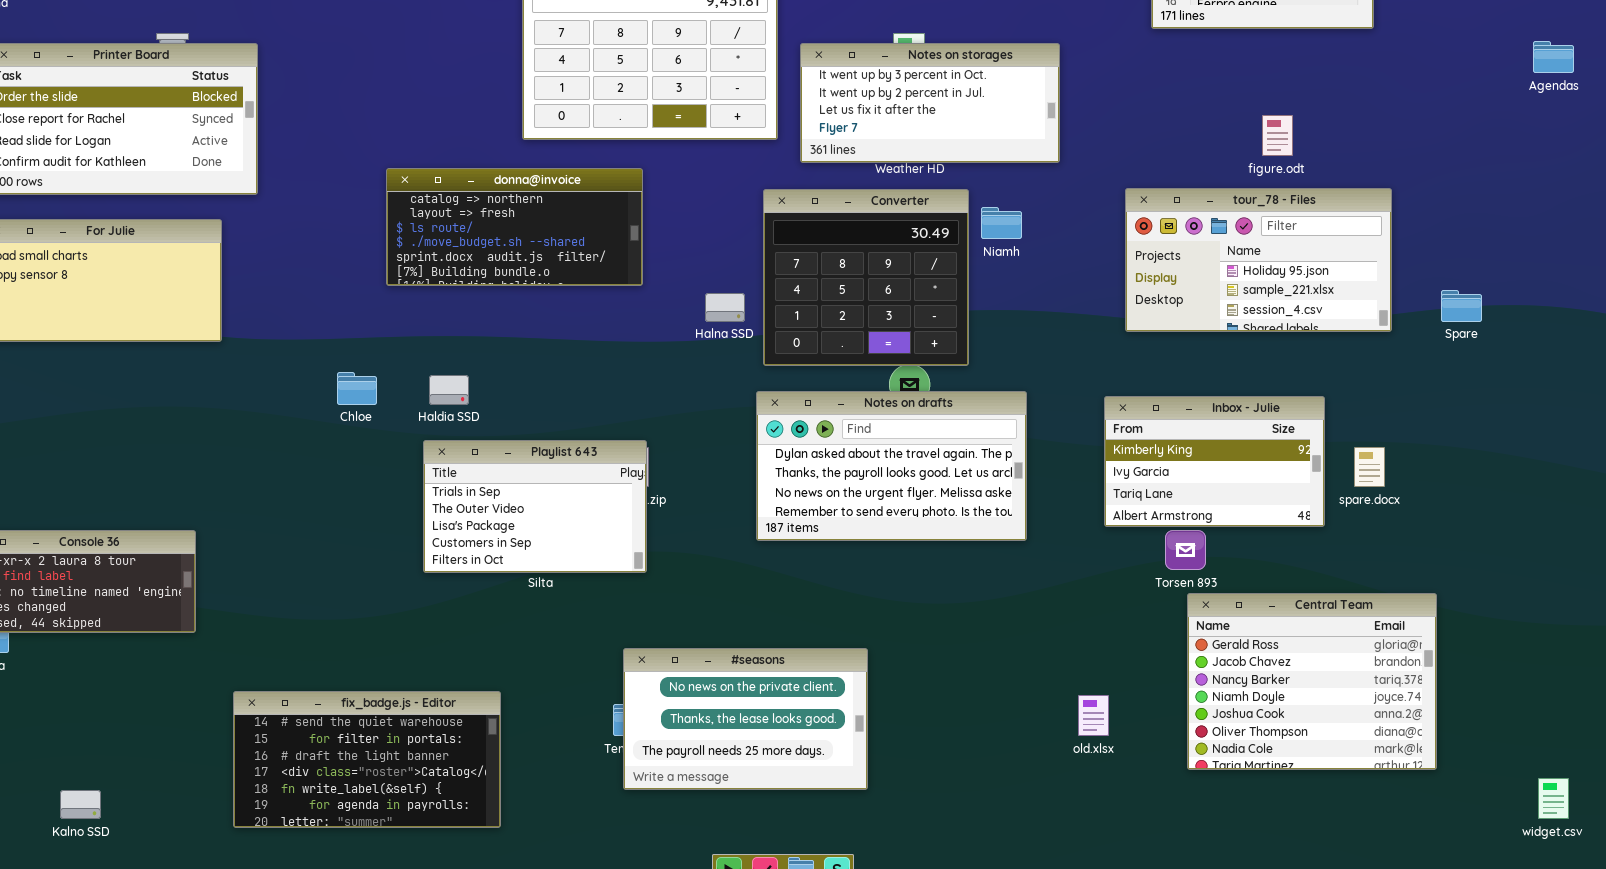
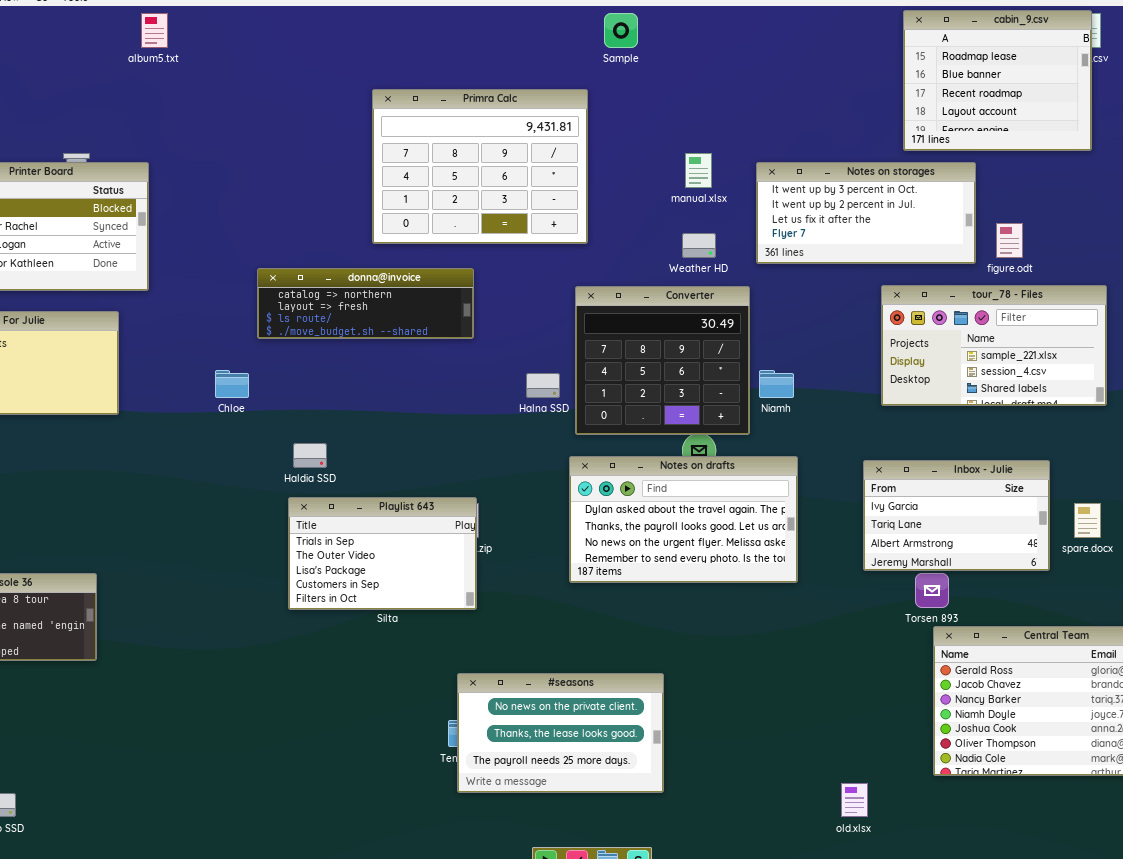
Notes on storages: [800,43,1060,163] -> [756,162,976,264], moved
donna@invoice: [386,168,643,286] -> [257,268,474,339], resized
tour_78 - Files: [1125,188,1392,332] -> [881,285,1107,406], scrolled down 1 row
Niamh: [981,207,1022,239] -> [759,370,794,398], moved
Chloe: [337,372,377,405] -> [215,370,249,398], moved
Inbox - Julie: [1104,396,1325,527] -> [863,460,1050,571], scrolled down 1 row
fix_badge.js - Editor: [233,691,501,828] -> none, closed
old.xlsx: [1078,695,1109,736] -> [841,783,868,817], moved

